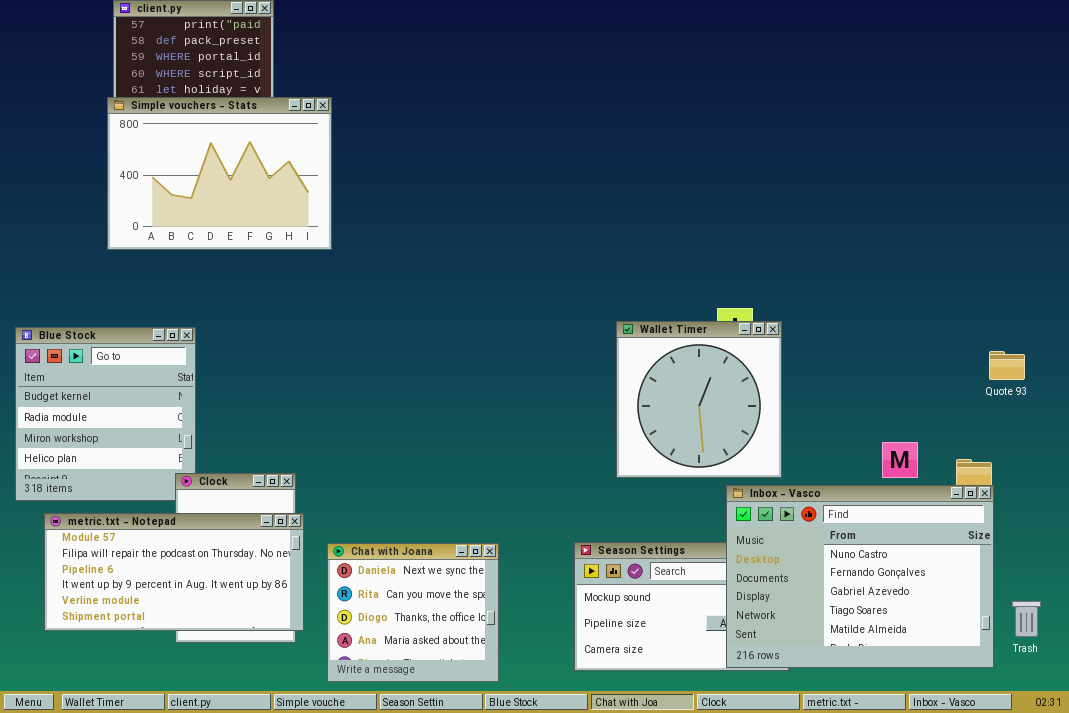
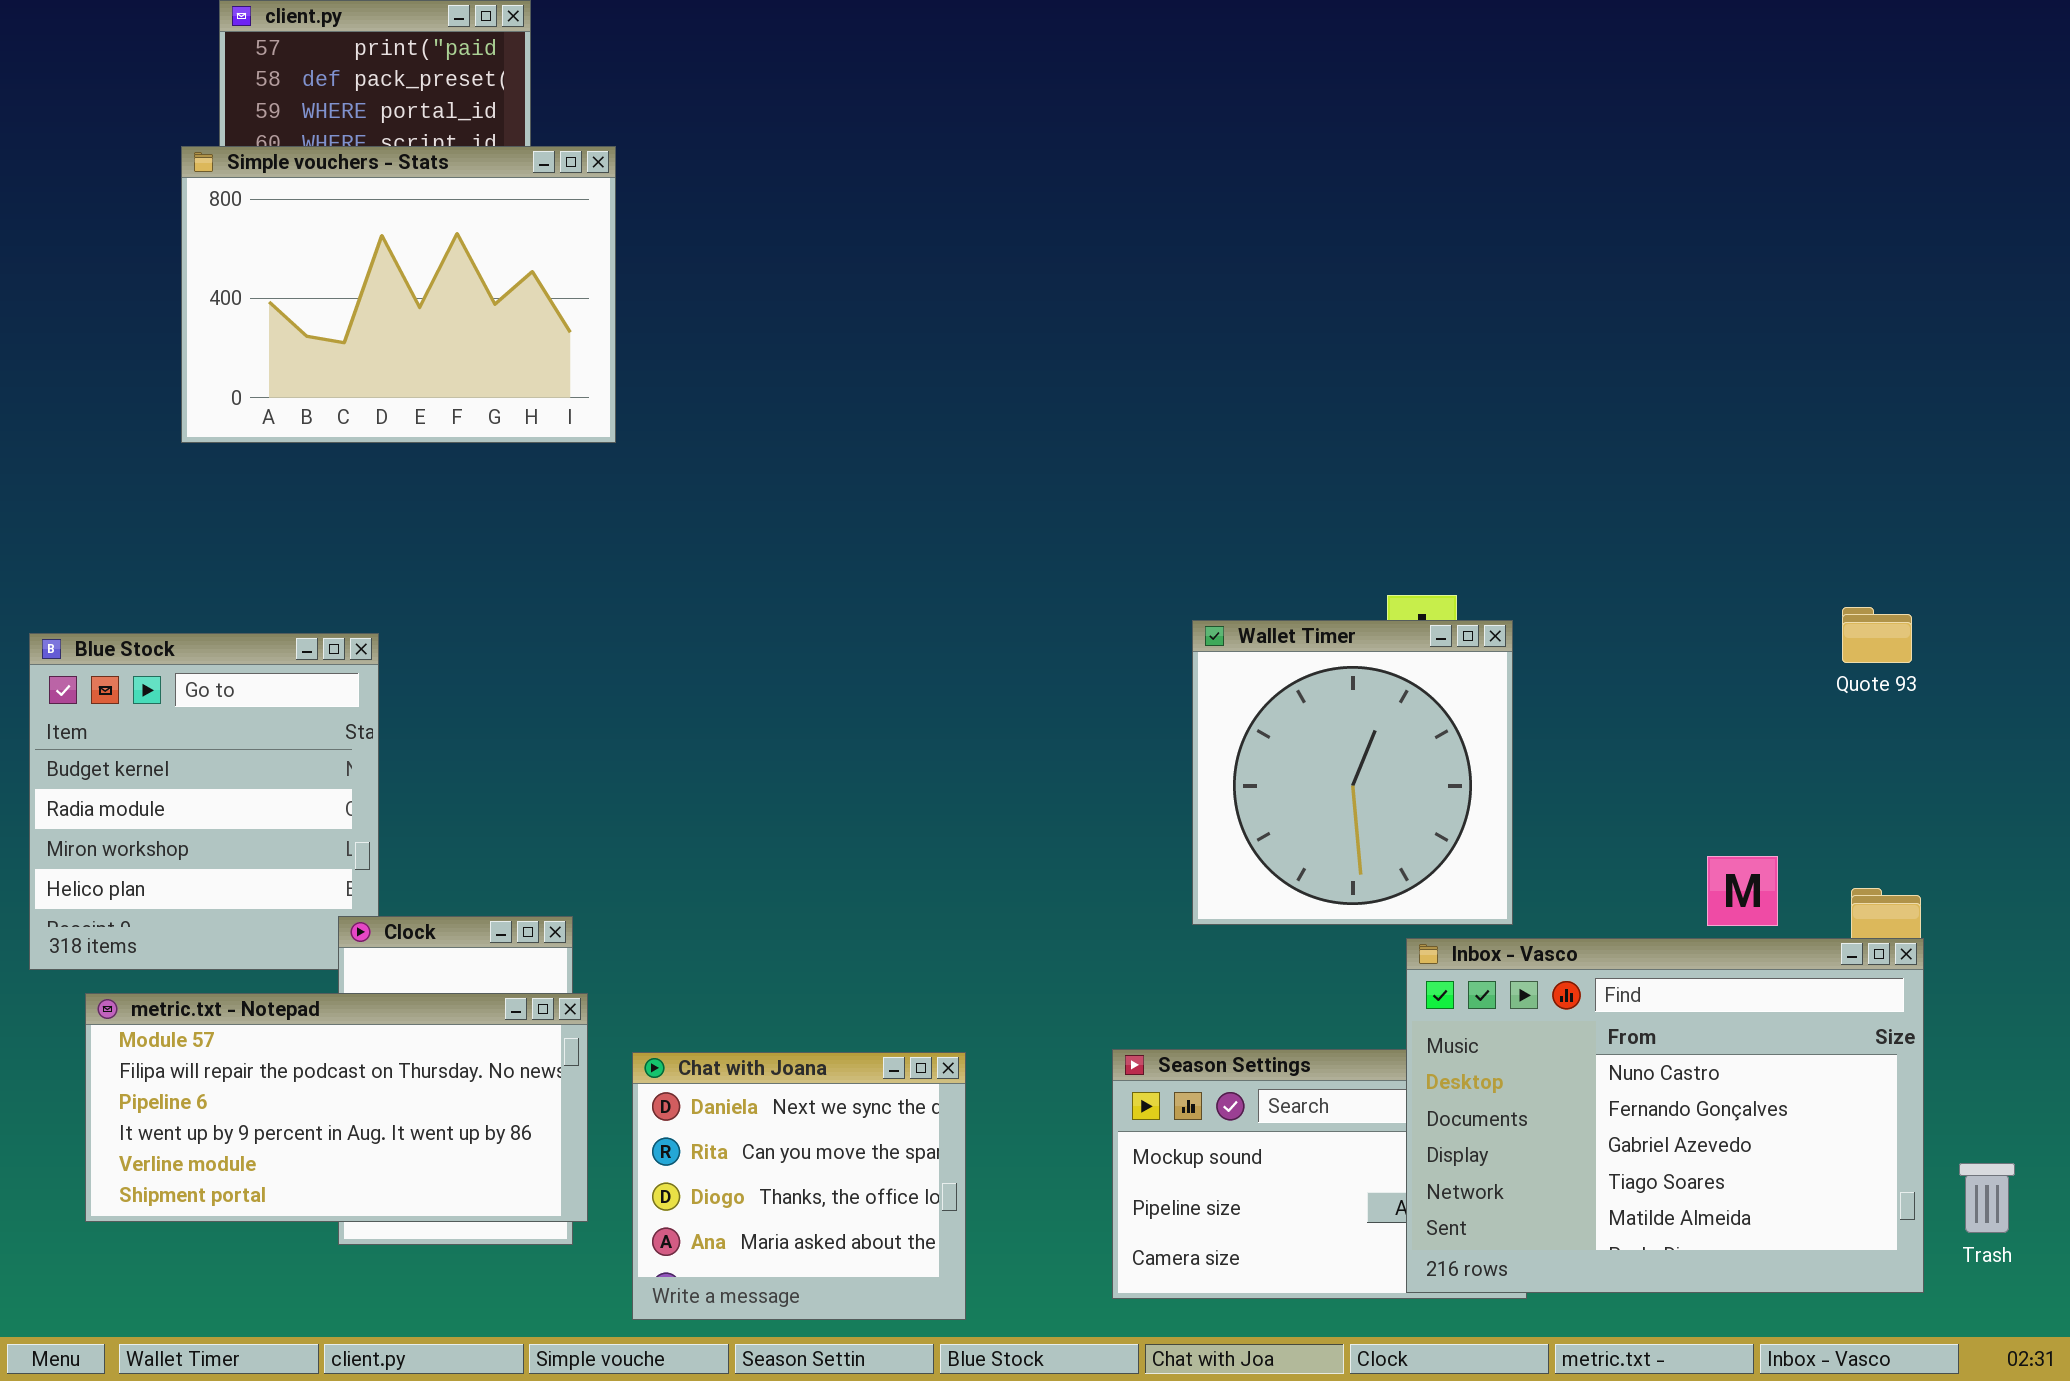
Simple vouchers - Stats: [107,97,332,250] -> [181,146,616,443], moved
Quote 93: [989,351,1025,380] -> [1842,607,1912,663], moved

